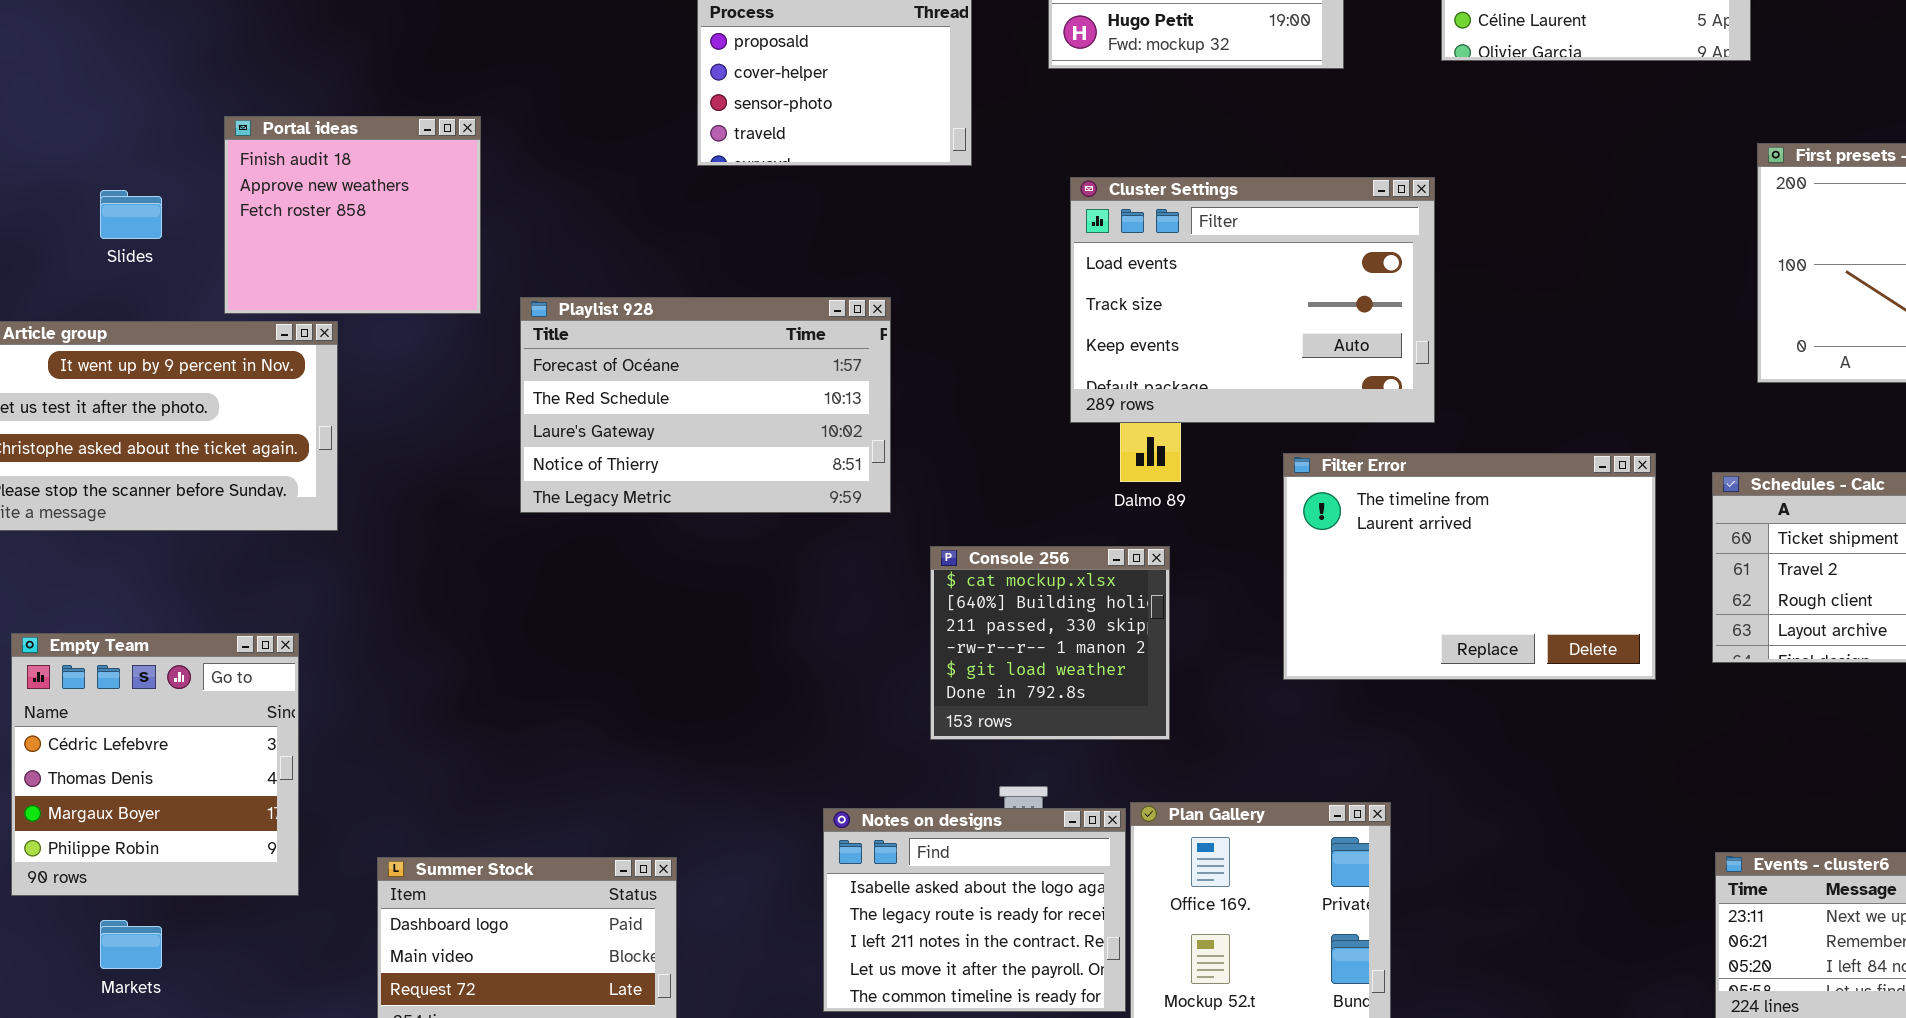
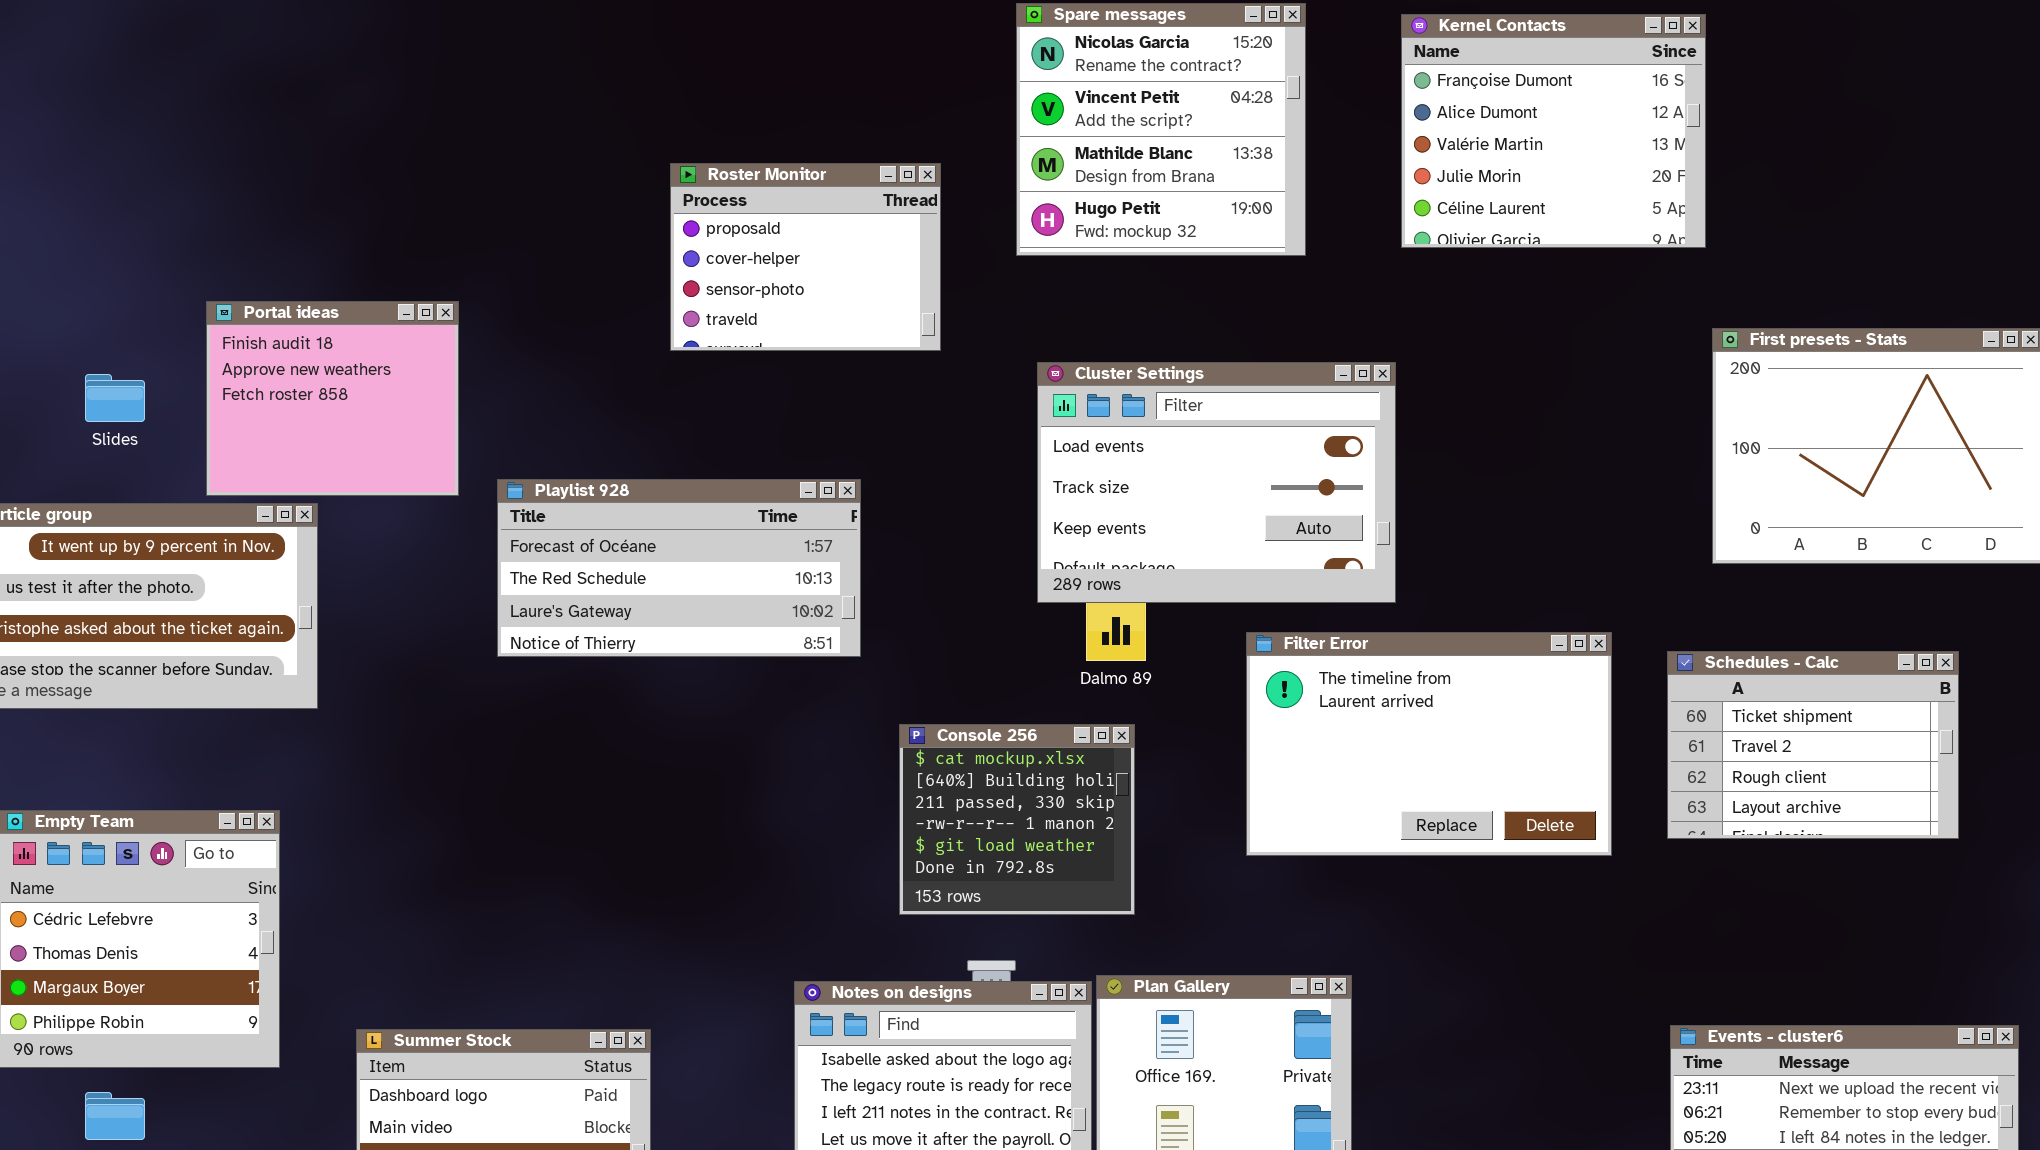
Playlist 928: [520,297,891,513] -> [497,479,861,657], resized

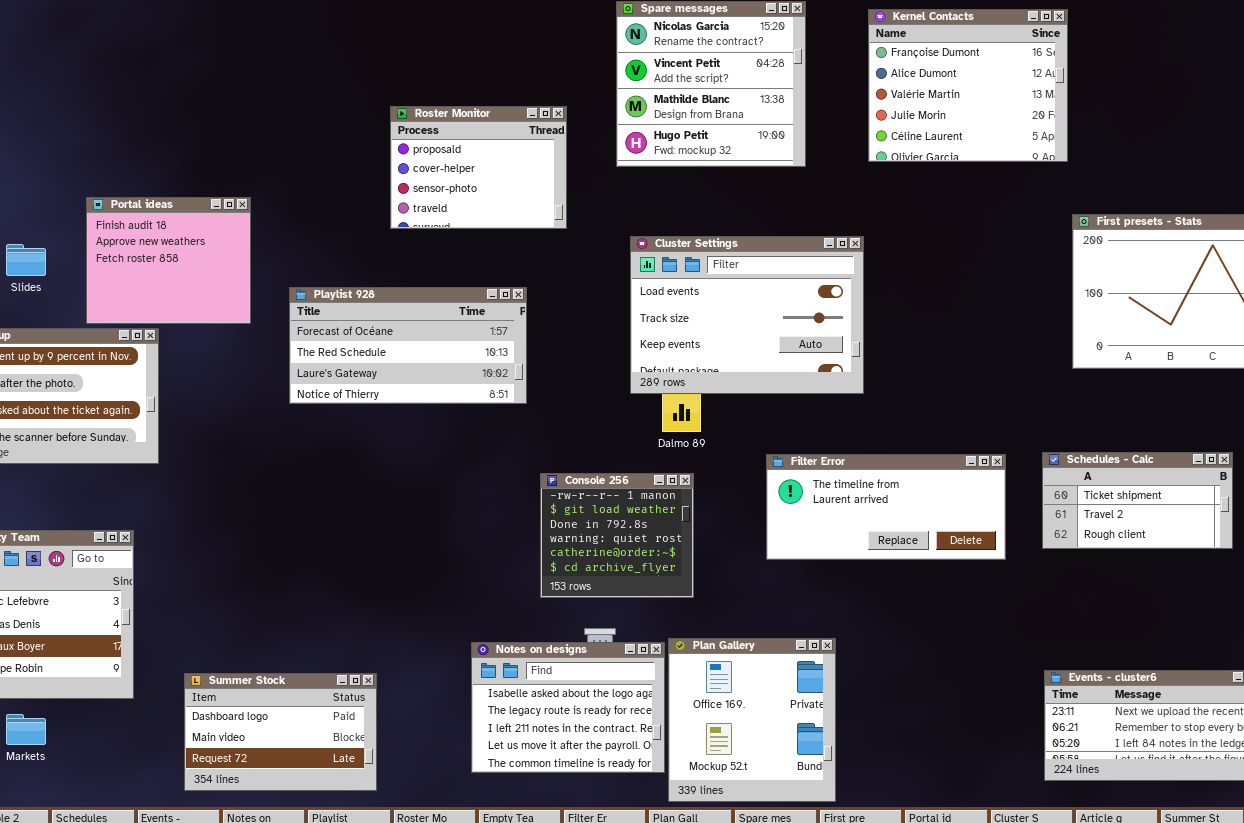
Playlist 928: [497,479,861,657] -> [289,287,527,404], moved
Filter Error: [1246,632,1612,856] -> [766,454,1006,560], resized
Schedules - Calc: [1667,651,1959,839] -> [1042,452,1233,549], resized
Console 256: [899,724,1135,915] -> [540,473,694,598], scrolled down 3 rows

